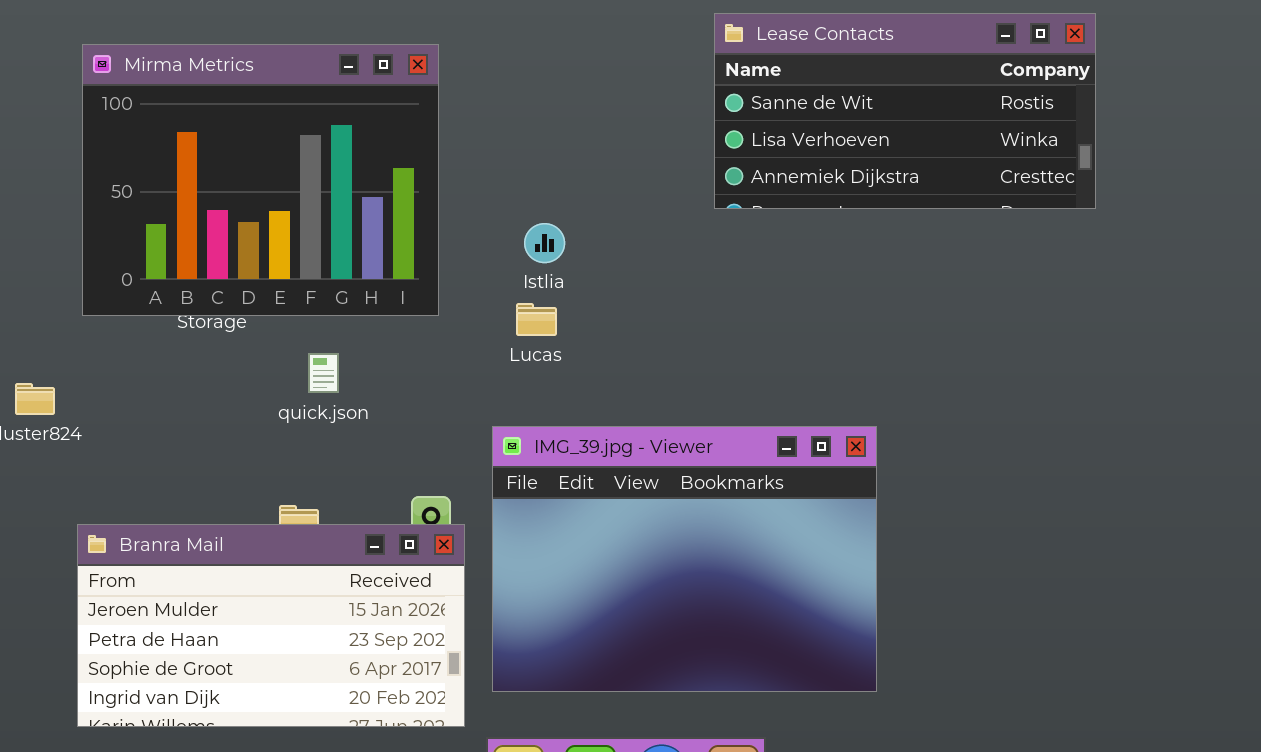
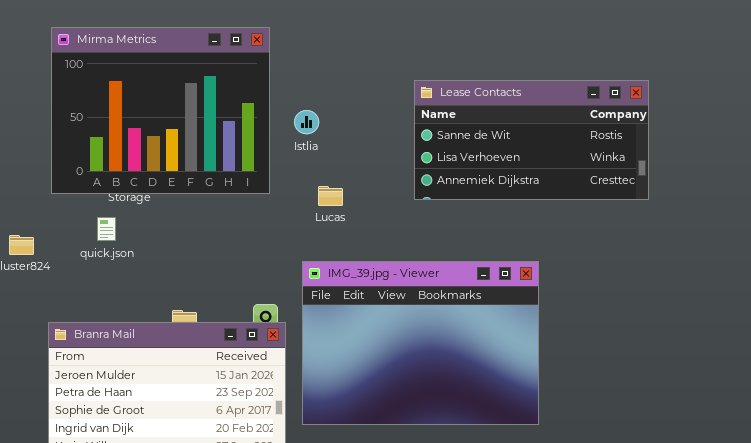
Lease Contacts: [714,13,1096,209] -> [414,80,649,200], moved
Istlia: [524,223,565,263] -> [294,110,319,134], moved
quick.json: [308,353,339,393] -> [97,217,116,241], moved

